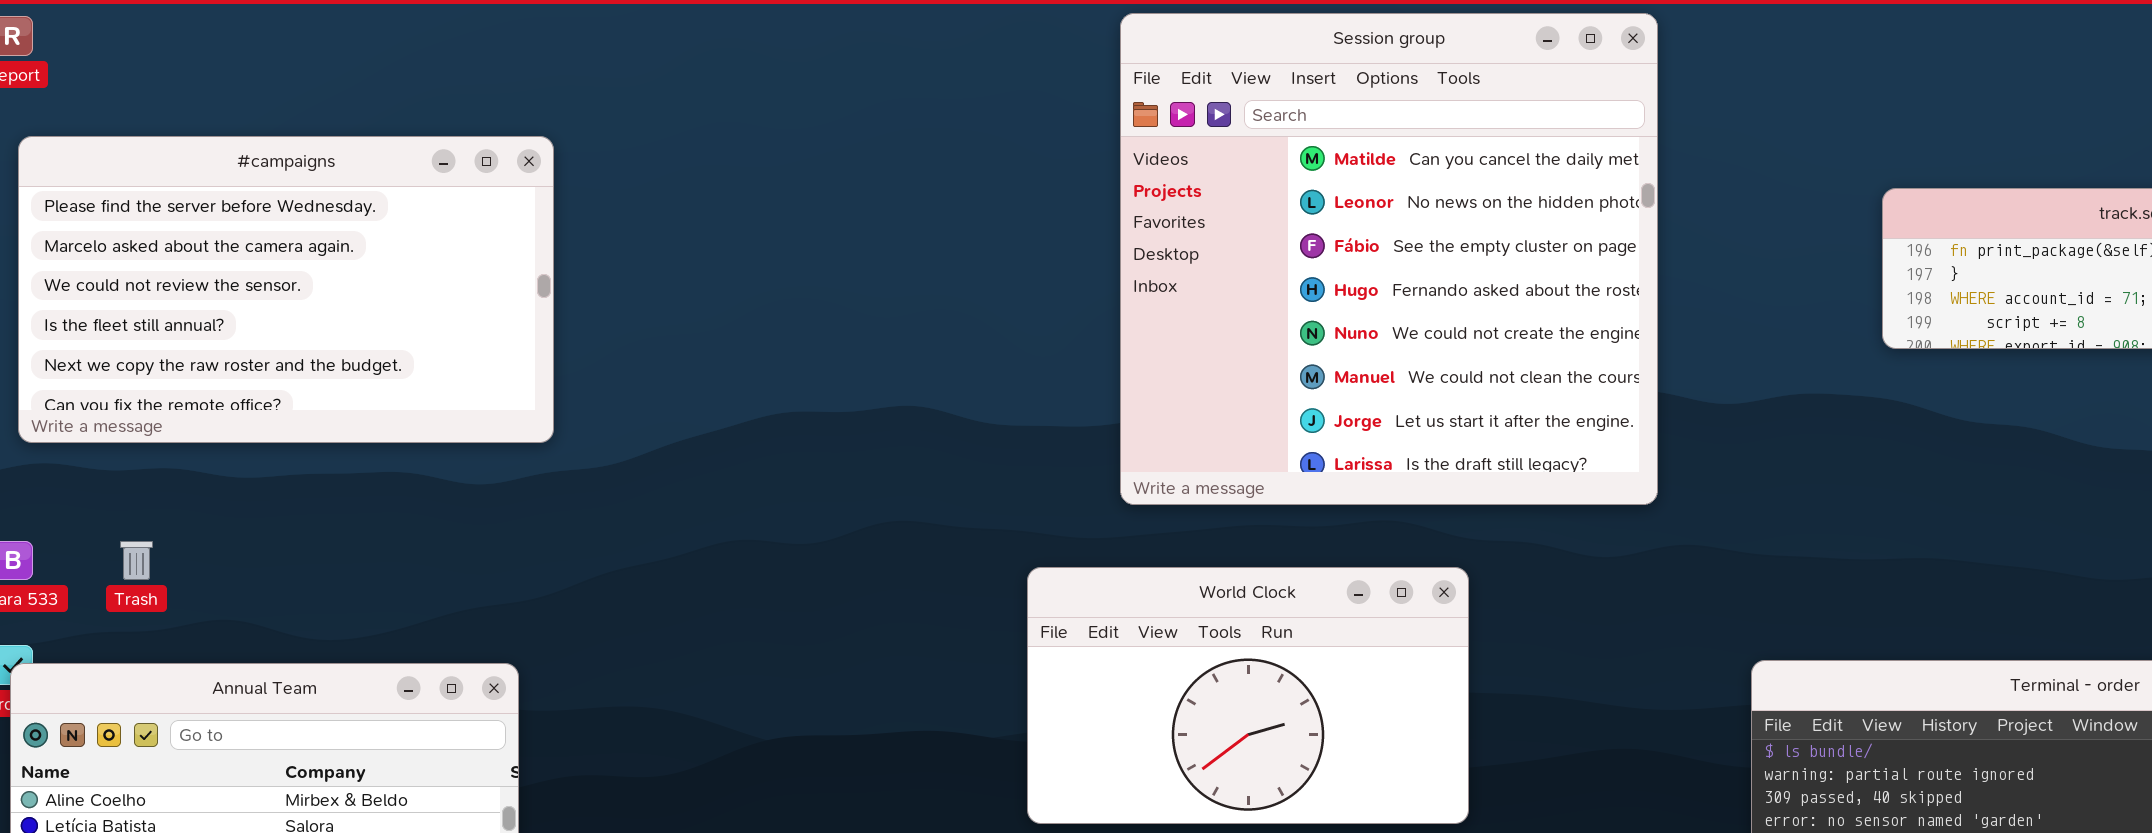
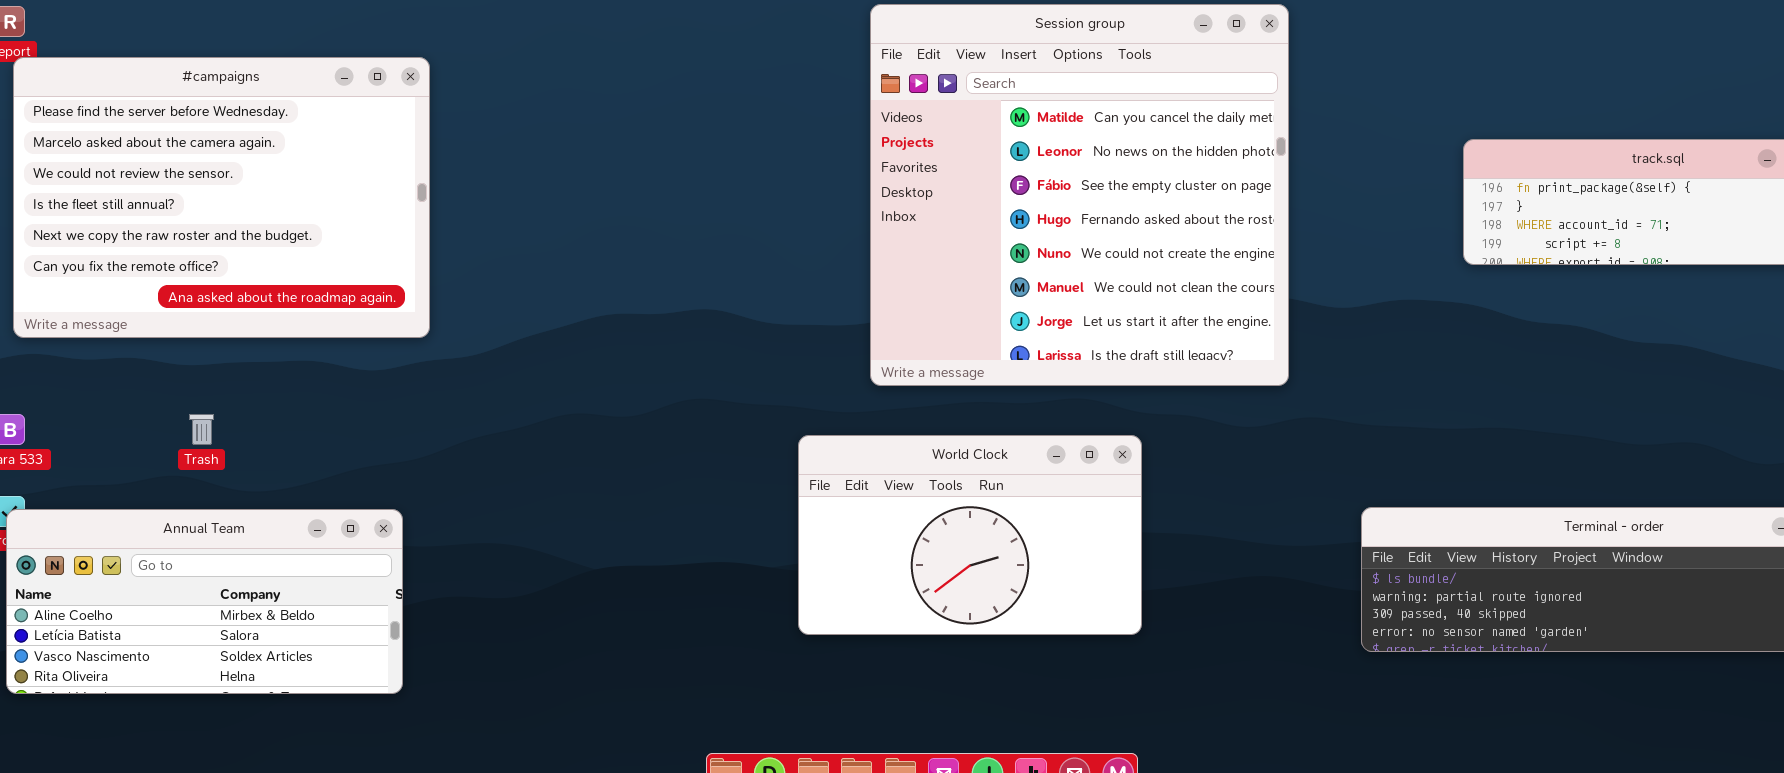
#campaigns: [18,136,554,443] -> [13,57,430,338], resized
Trash: [120,541,153,580] -> [189,414,214,445], moved

